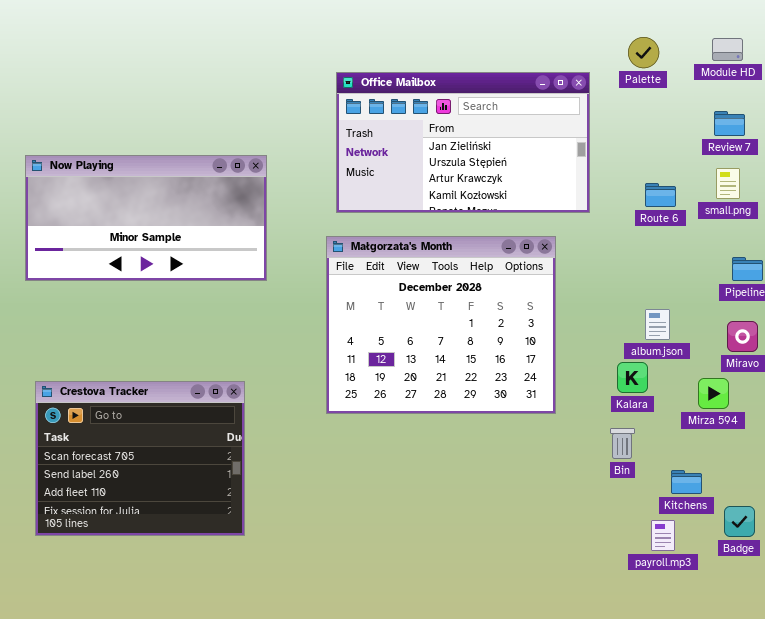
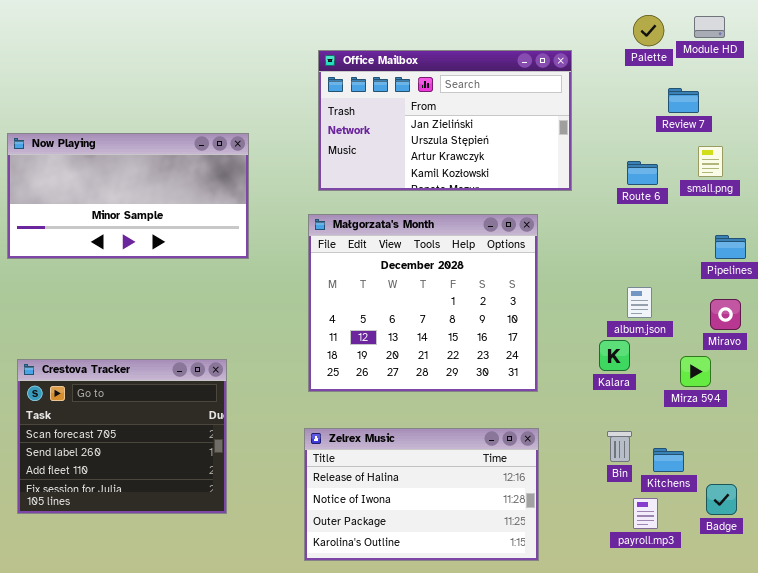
Palette: [628,37,659,68] -> [633,15,664,46], moved
Review 7: [714,111,745,136] -> [668,88,699,113], moved
Bin: [610,428,635,459] -> [607,431,632,462], moved
Zelrex Music: none -> [304,428,539,561], opened

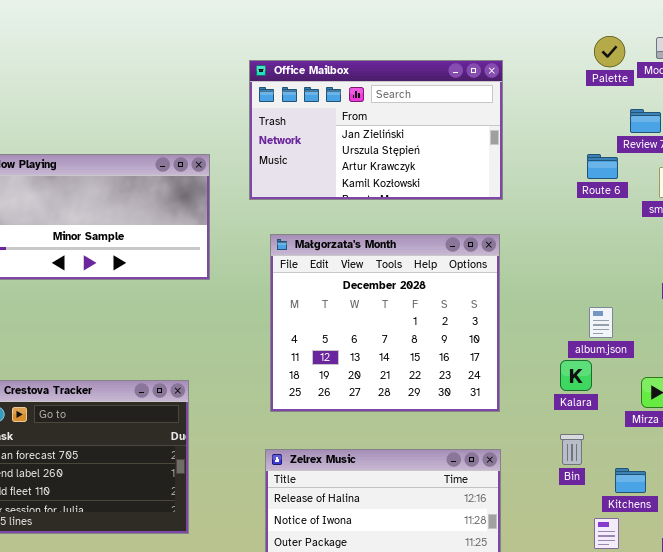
Office Mailbox: [318,50,572,191] -> [249,60,503,200], moved
Route 6: [627,161,658,185] -> [587,154,618,179], moved
Bin: [607,431,632,462] -> [560,434,584,465], moved

